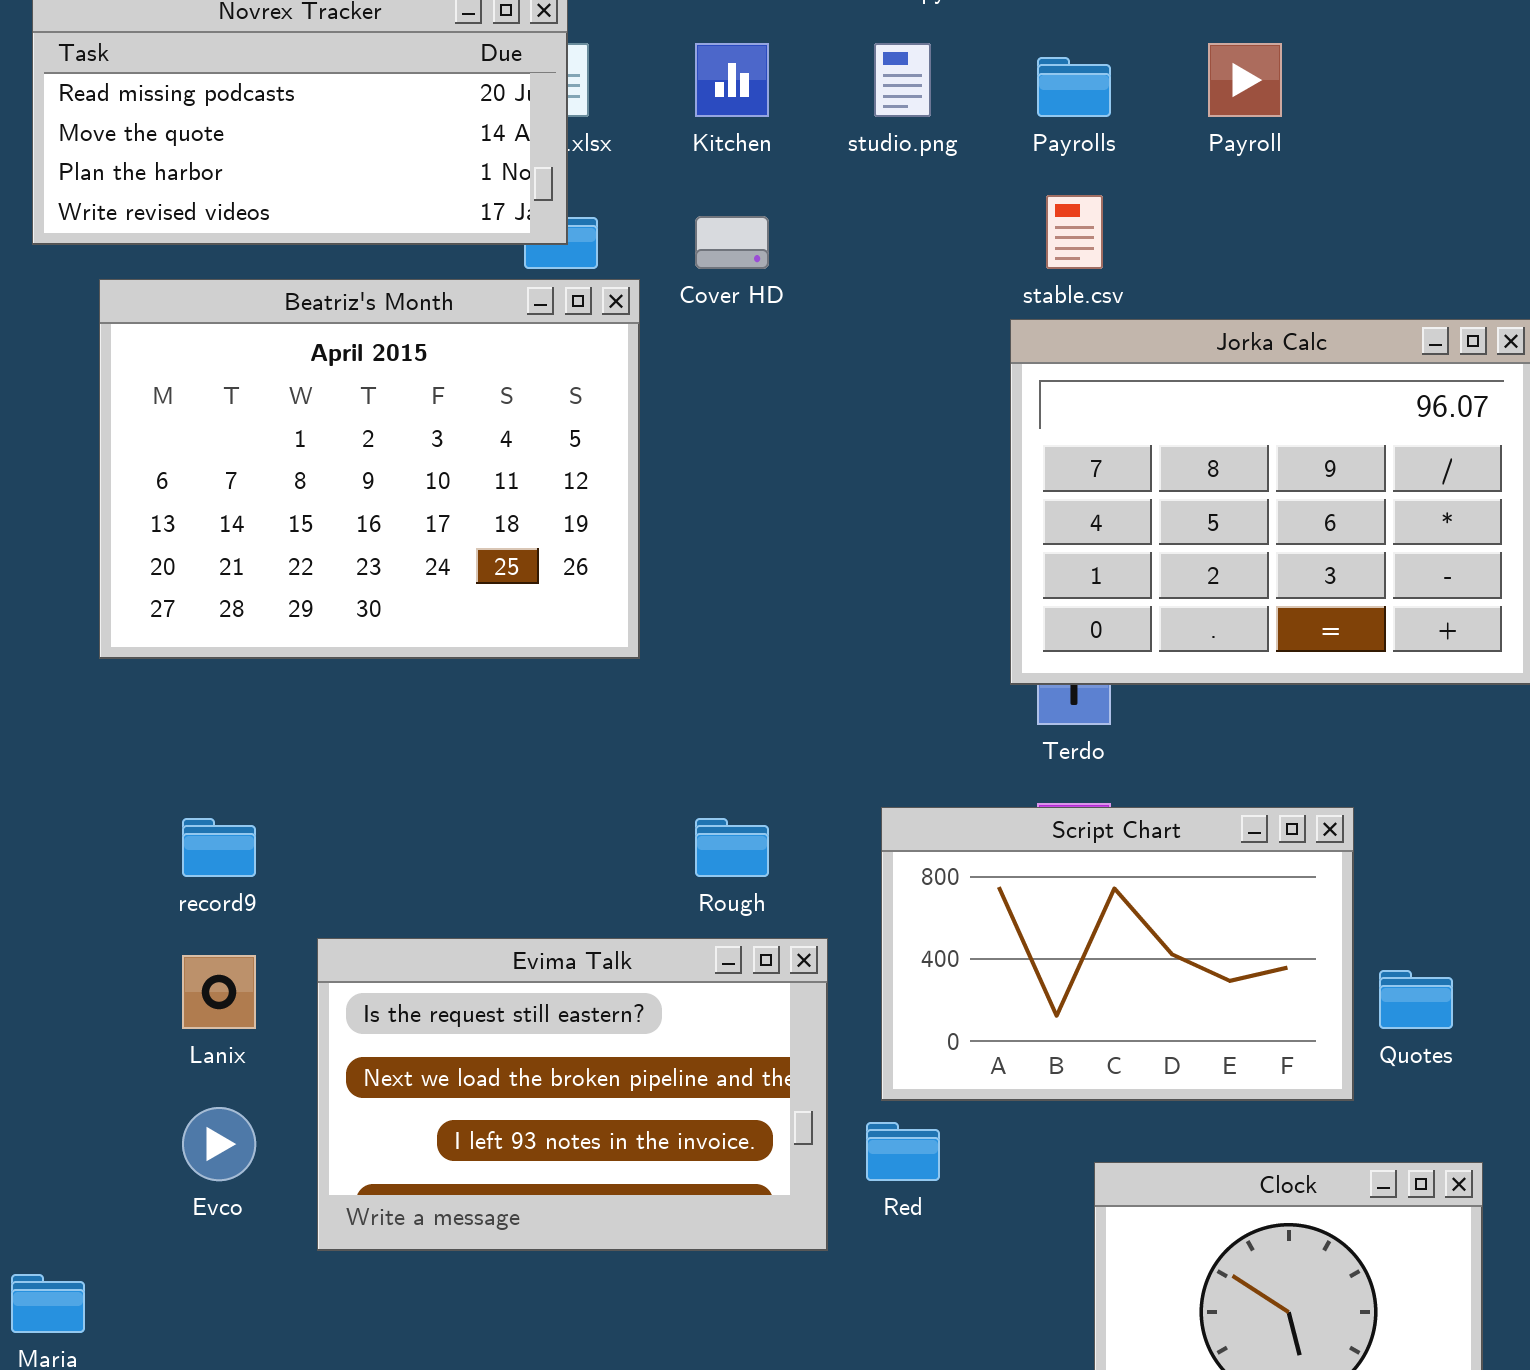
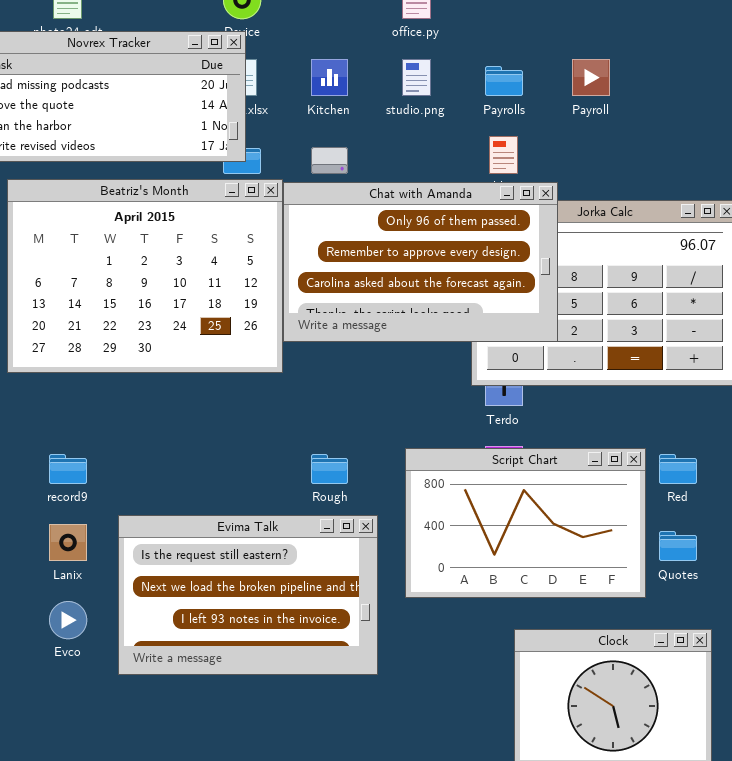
Chat with Amanda: none -> [283,182,558,342], opened
Red: [866,1122,940,1181] -> [659,454,697,484], moved

